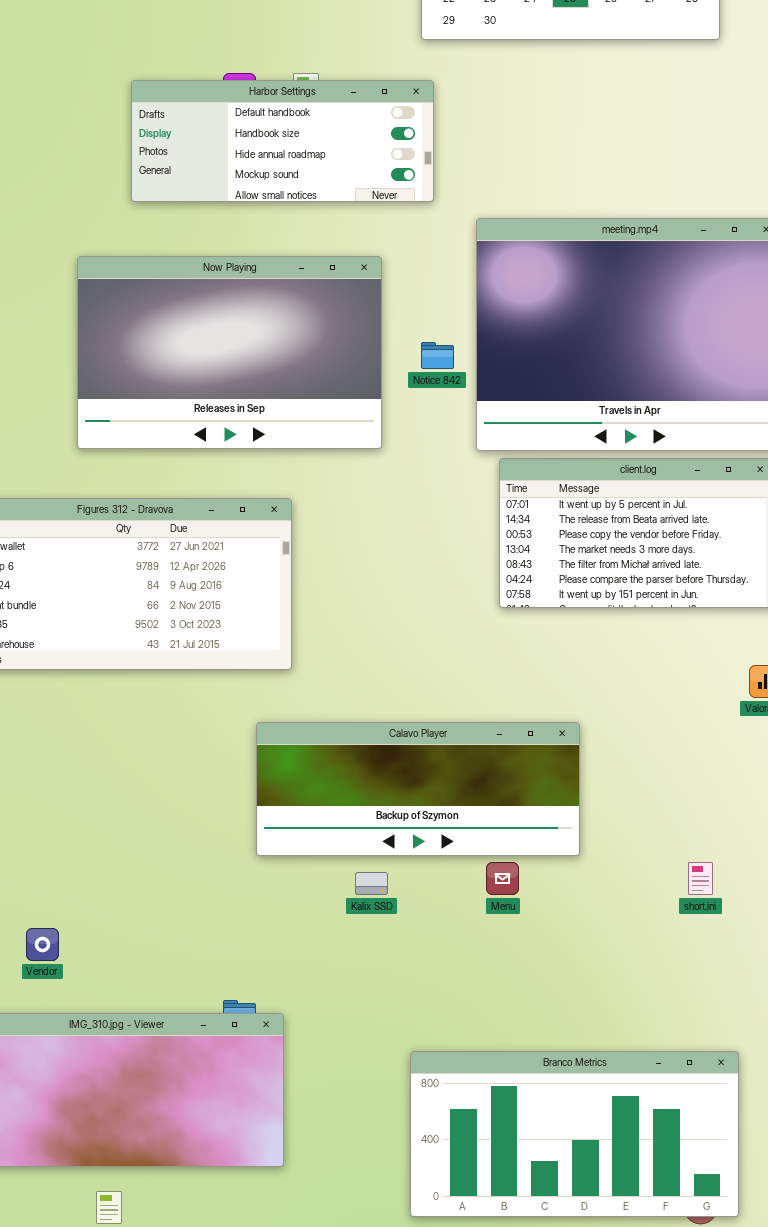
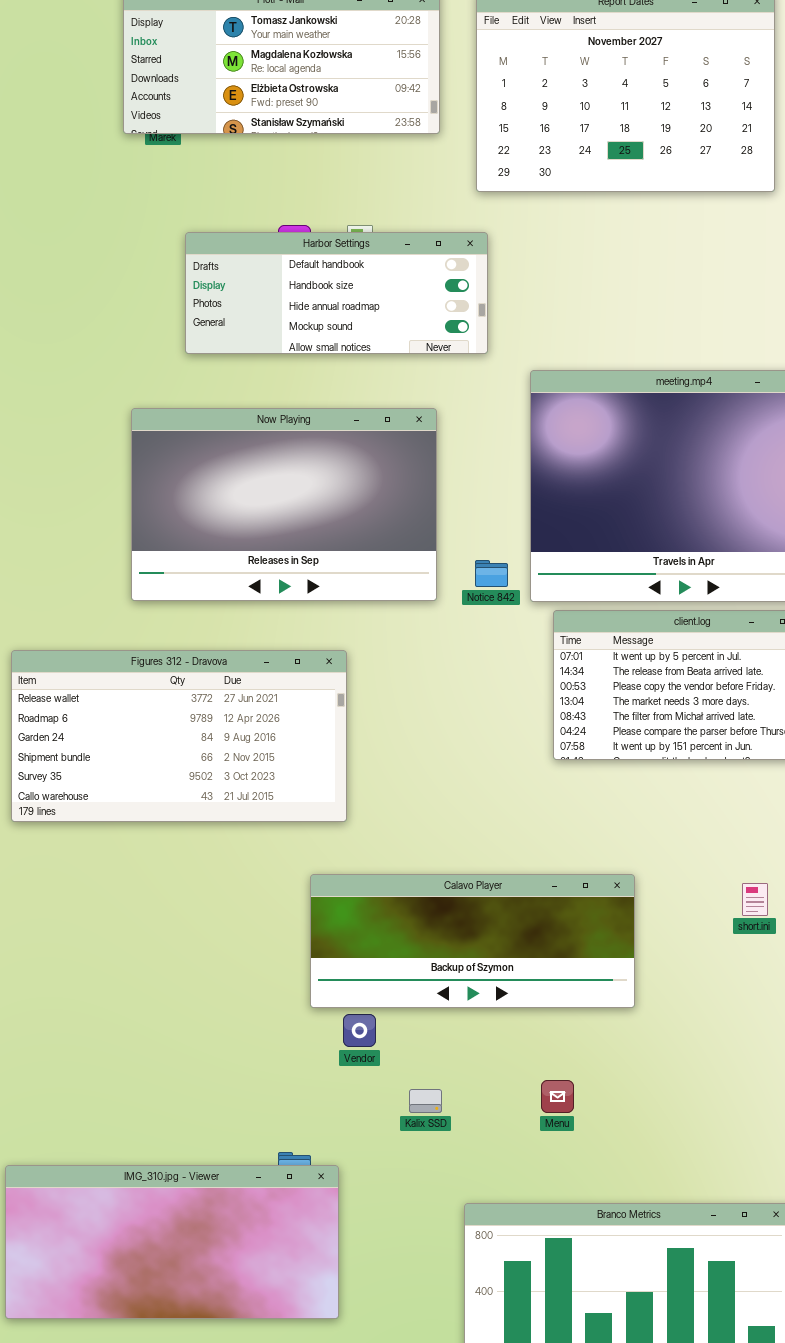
Notice 842: [421,342,454,369] -> [475,560,508,587], moved
Menu: [486,862,519,895] -> [541,1080,574,1113], moved
short.ini: [688,862,713,895] -> [742,883,768,916], moved
Kalix SSD: [355,872,388,895] -> [409,1089,442,1113], moved
Vendor: [26,928,59,961] -> [343,1014,376,1047], moved

